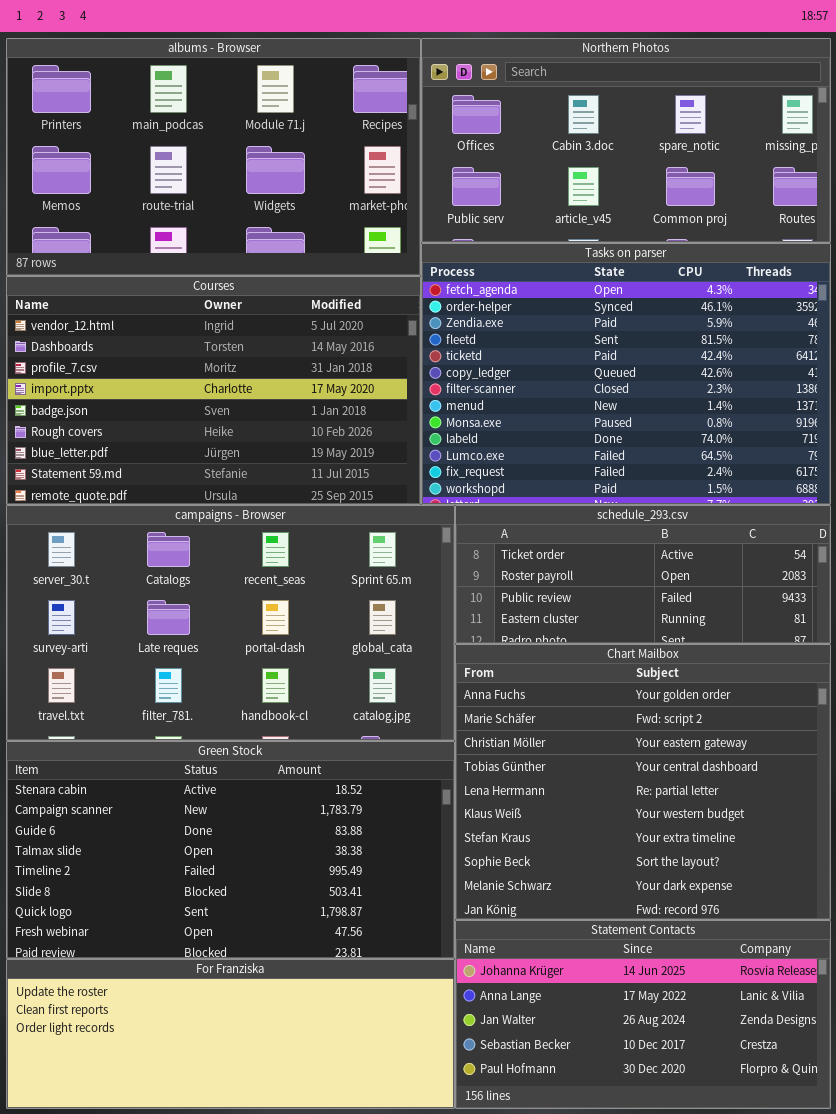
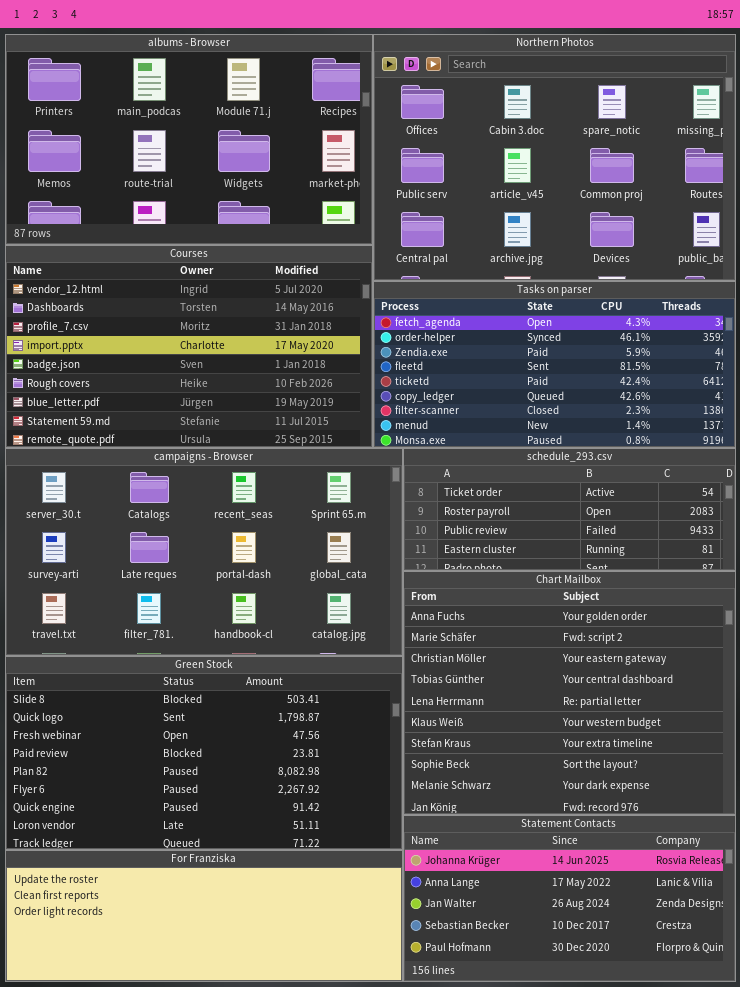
Northern Photos: [421,38,831,243] -> [373,34,736,281], resized
Tasks on parser: [421,243,831,505] -> [373,281,736,448], resized
Green Stock: [6,741,455,959] -> [5,656,403,850], scrolled down 5 rows

